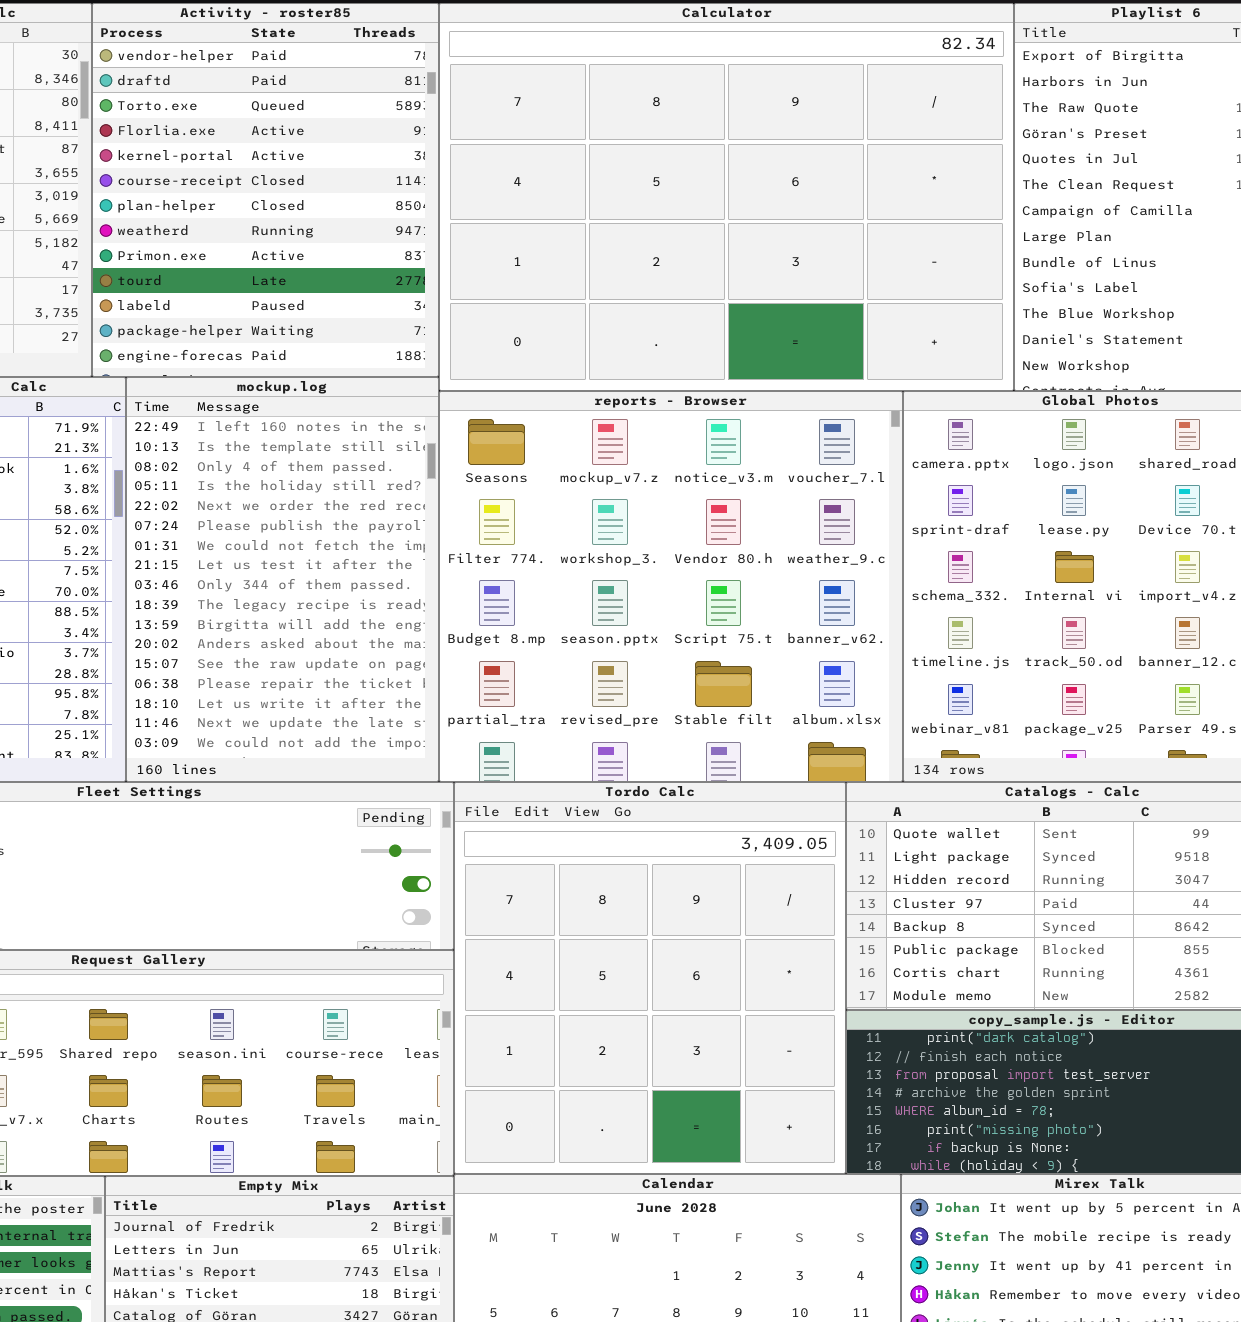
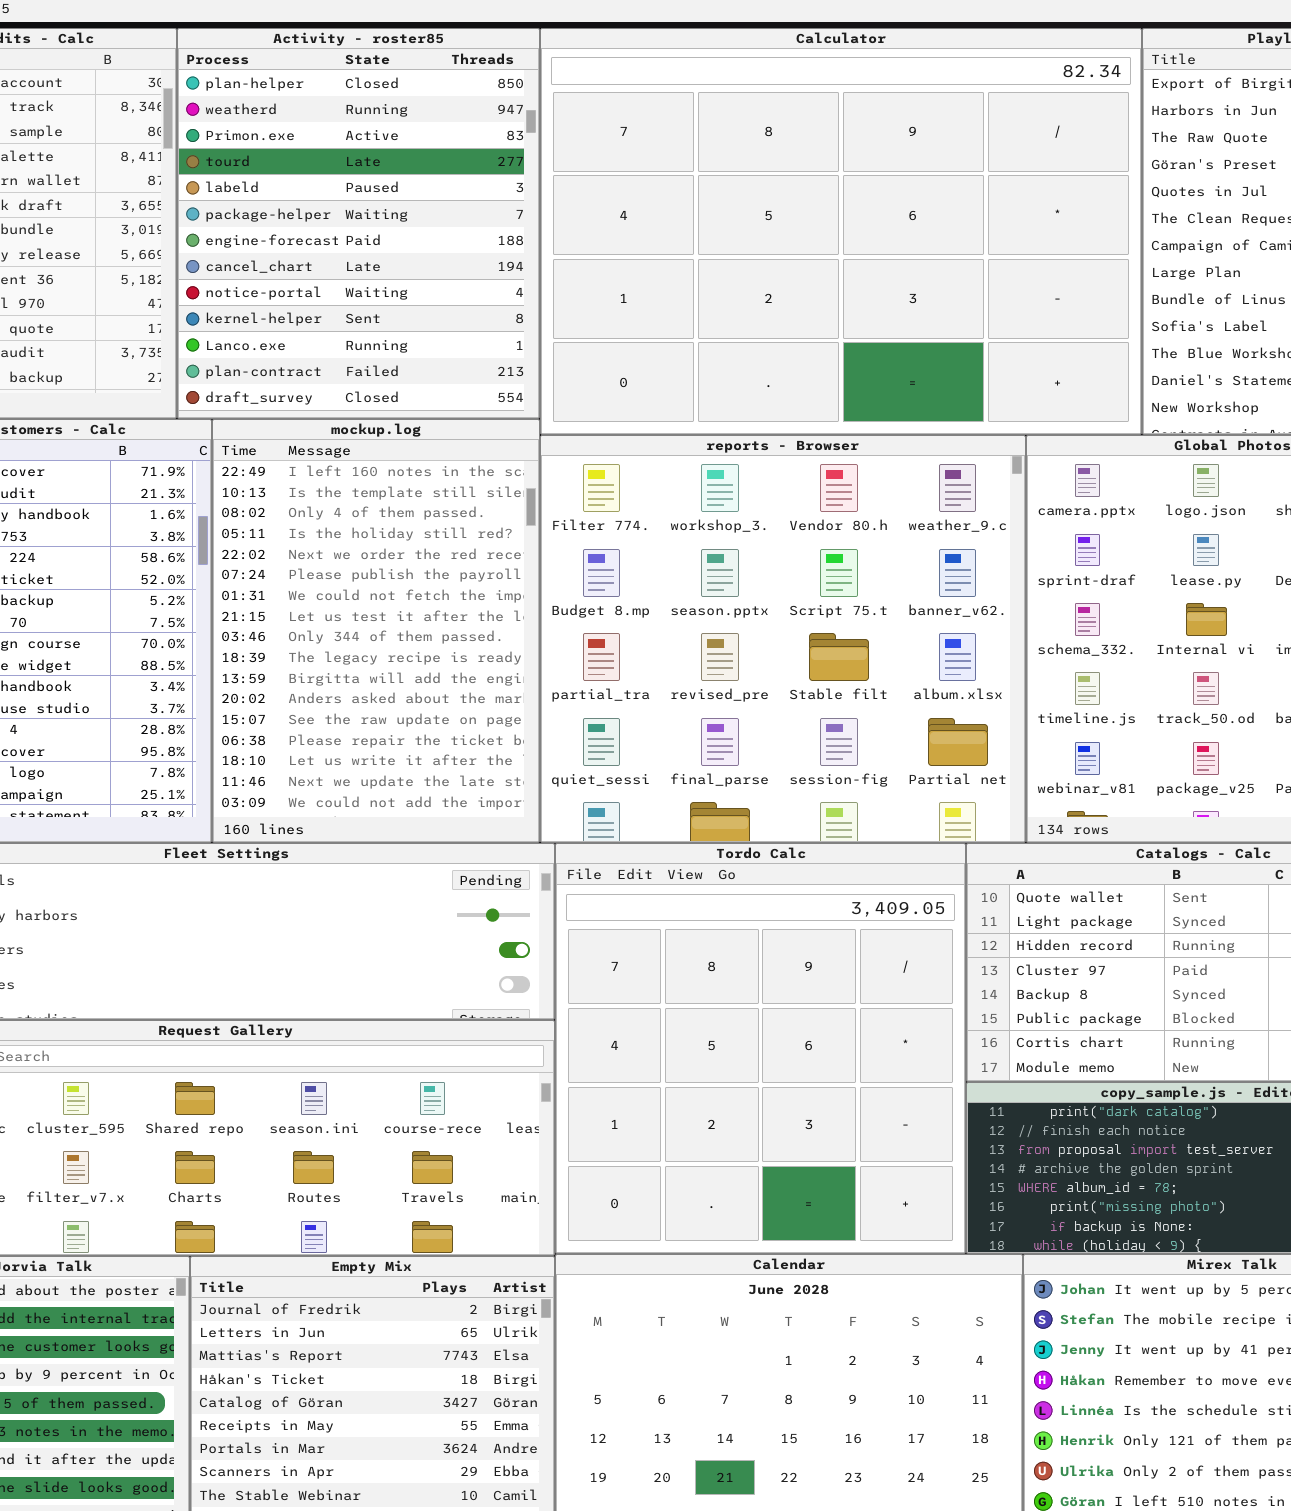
Activity - roster85: [92,3,439,377] -> [177,28,540,419], scrolled down 6 rows
reports - Browser: [439,391,903,782] -> [540,435,1026,843], scrolled down 1 row

